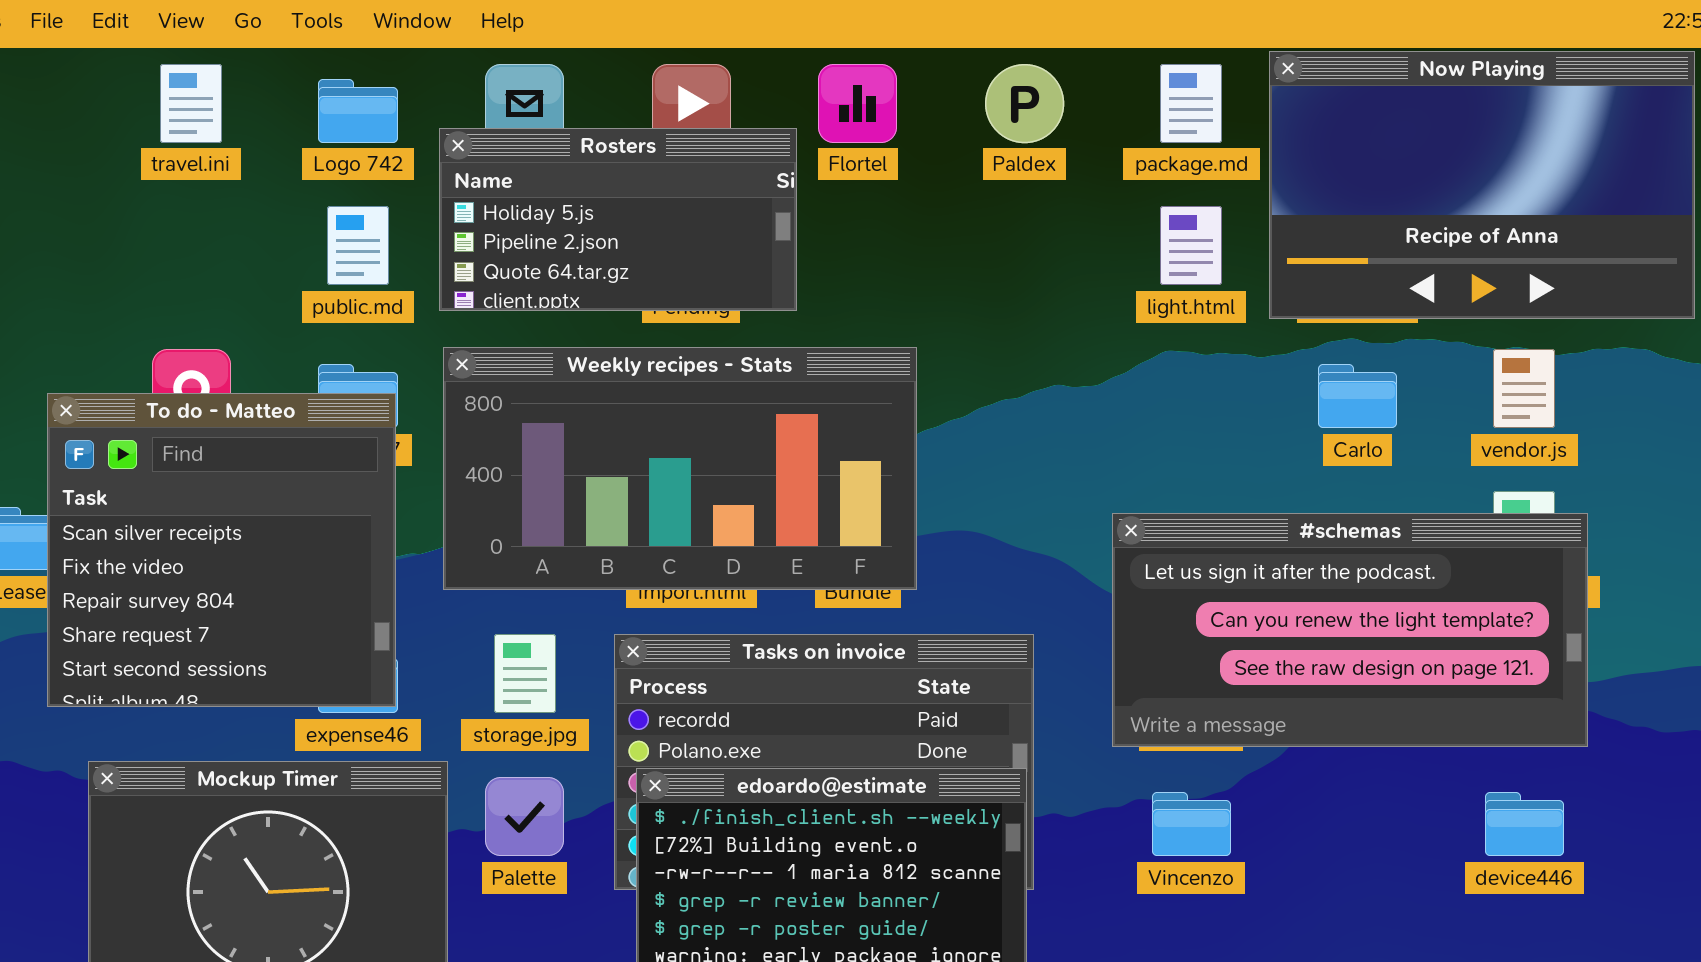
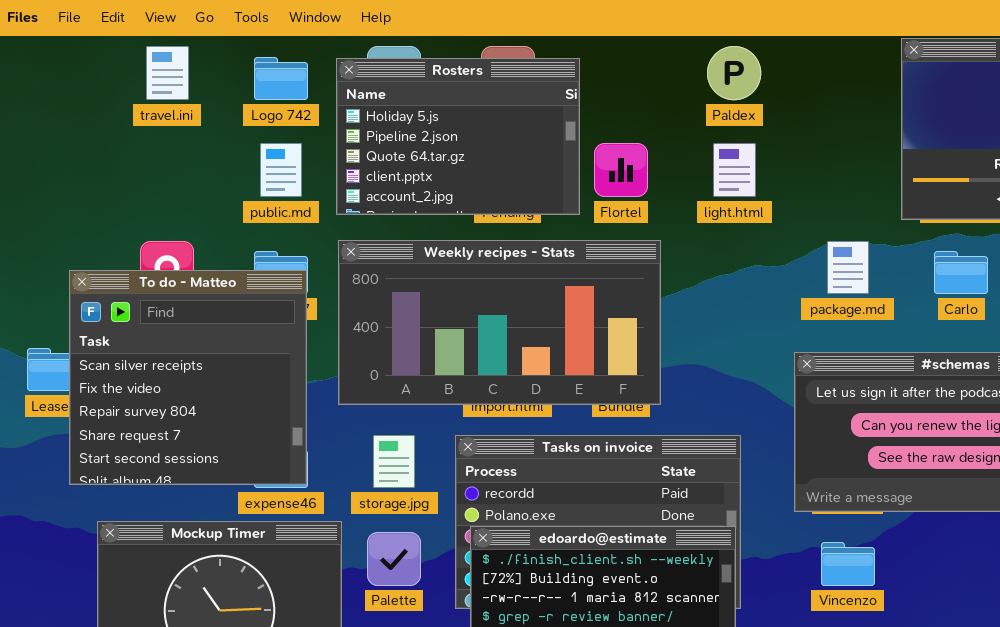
Flortel: [818,64,897,143] -> [594,143,648,197], moved
package.md: [1160,64,1222,143] -> [827,241,869,294], moved
Rosters: [439,128,797,311] -> [336,58,580,215], resized
light.html: [1160,206,1222,285] -> [713,143,756,197], moved

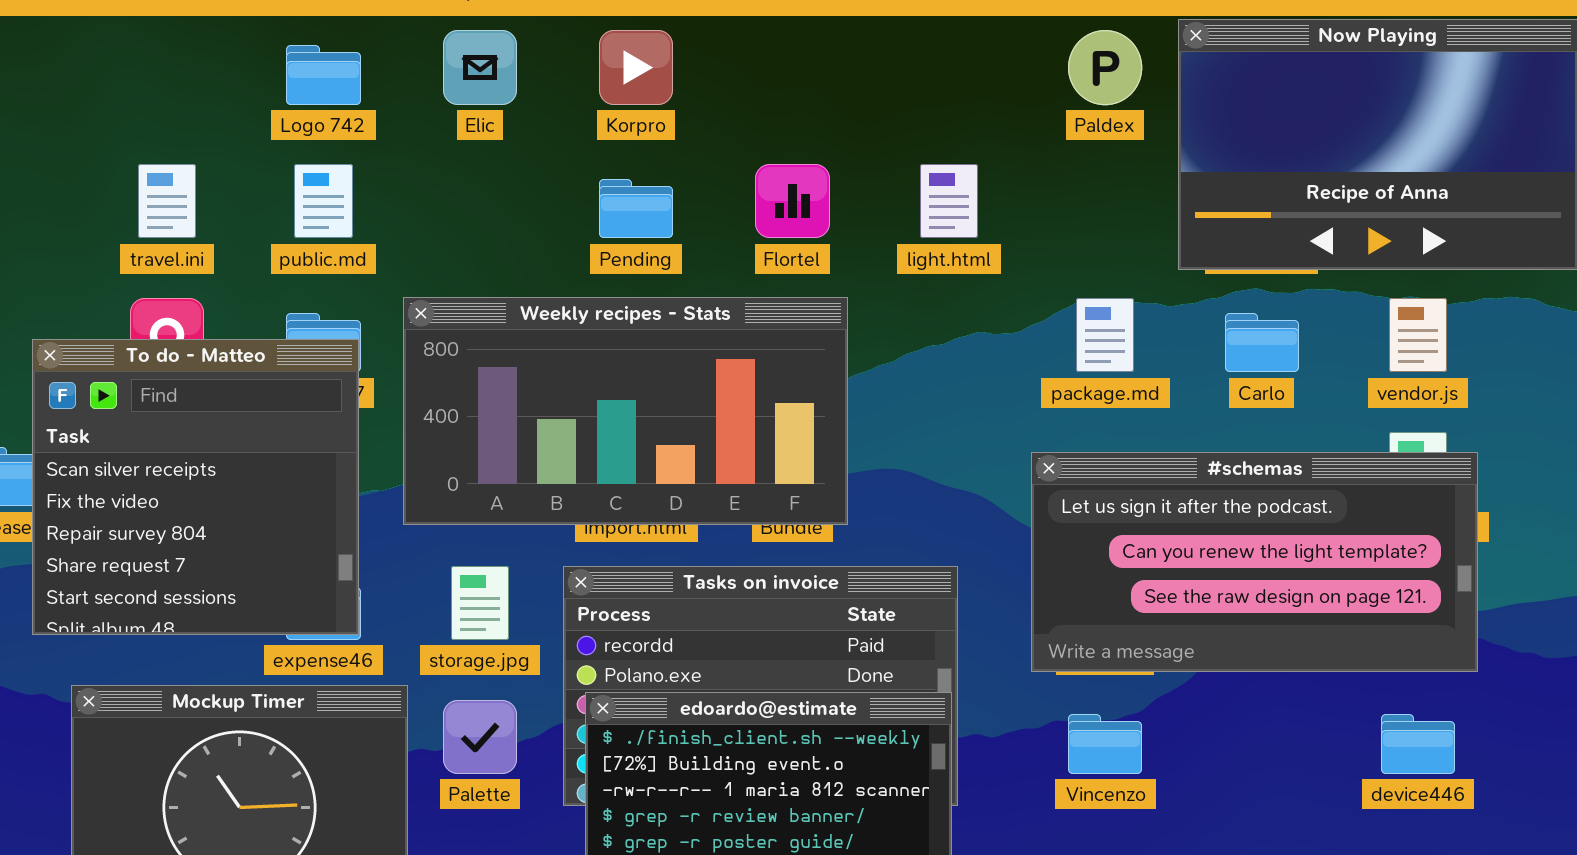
travel.ini: [146,46,189,100] -> [138,164,196,238], moved
Paldex: [707,46,761,100] -> [1068,30,1142,105], moved
Rosters: [336,58,580,215] -> none, closed

